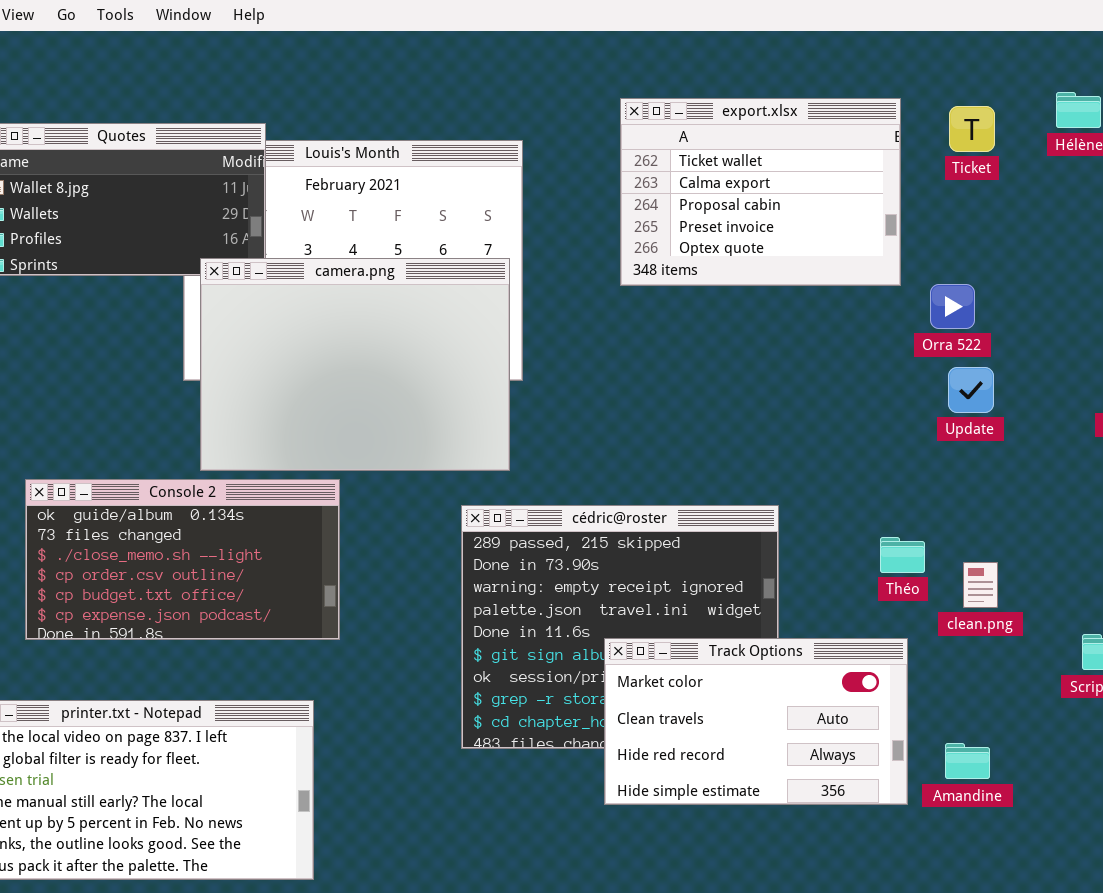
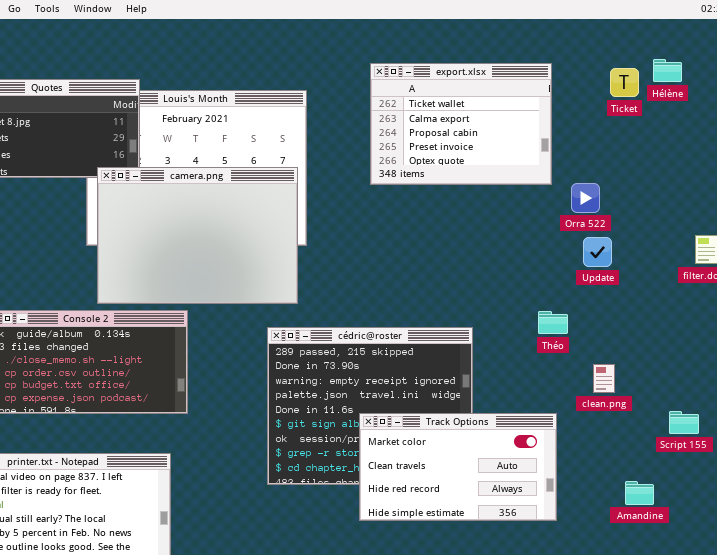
Ticket: [949,106,995,152] -> [610,68,639,97], moved
Théo: [880,537,925,573] -> [538,311,568,334], moved
Amandine: [945,743,990,779] -> [625,481,654,505], moved

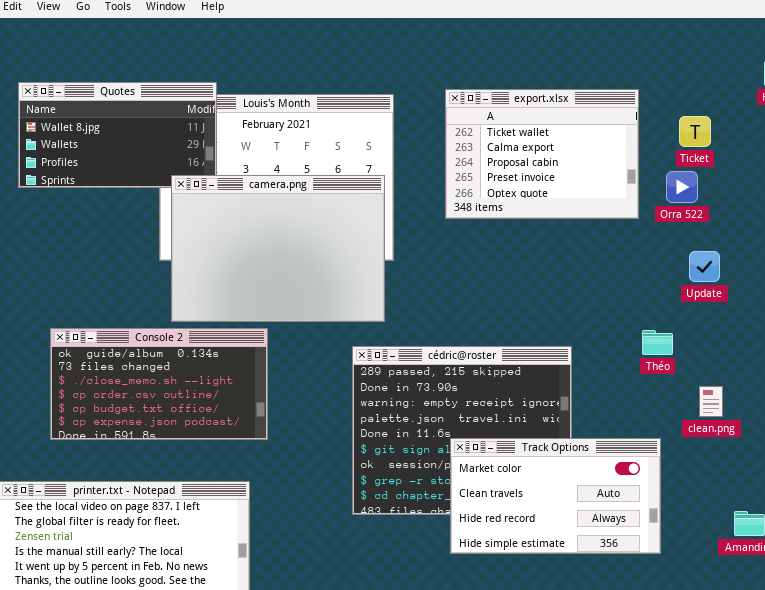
export.xlsx: [370,63,552,185] -> [445,89,639,219], moved
Ticket: [610,68,639,97] -> [679,116,711,147], moved
Orra 522: [571,183,600,213] -> [666,171,698,203], moved

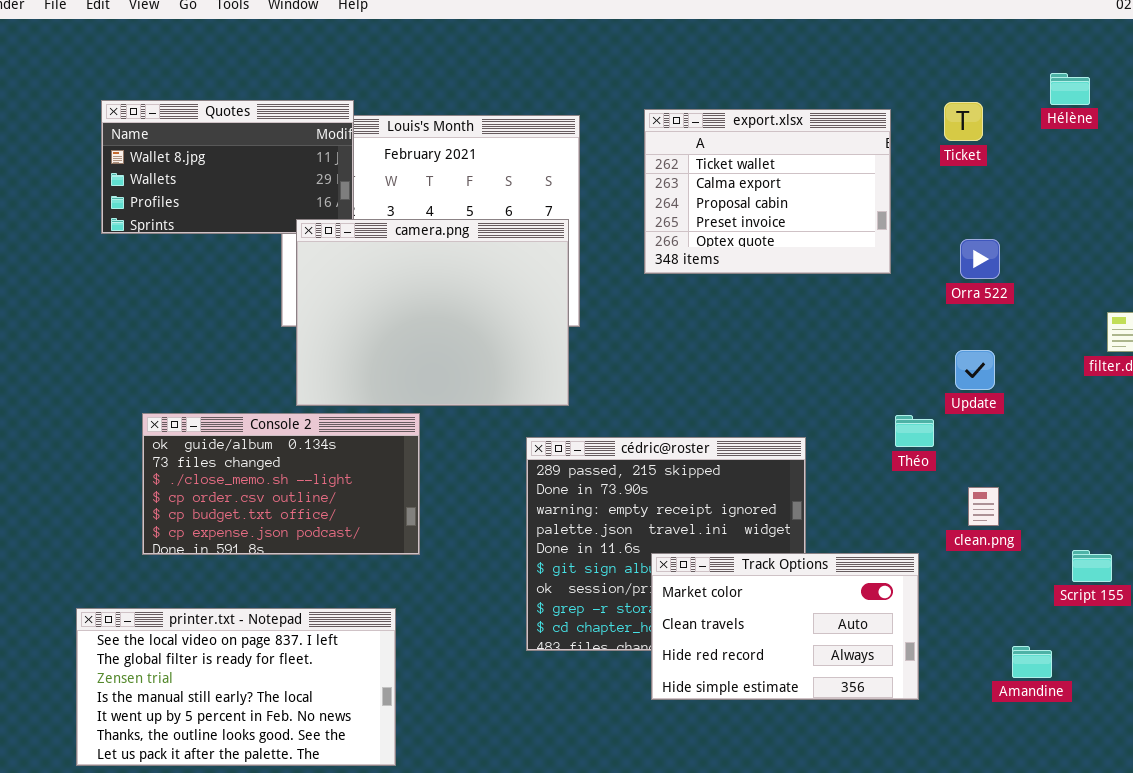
Ticket: [679,116,711,147] -> [944,102,983,141], moved
Orra 522: [666,171,698,203] -> [960,239,1000,279], moved
Update: [689,251,720,282] -> [955,350,995,390], moved

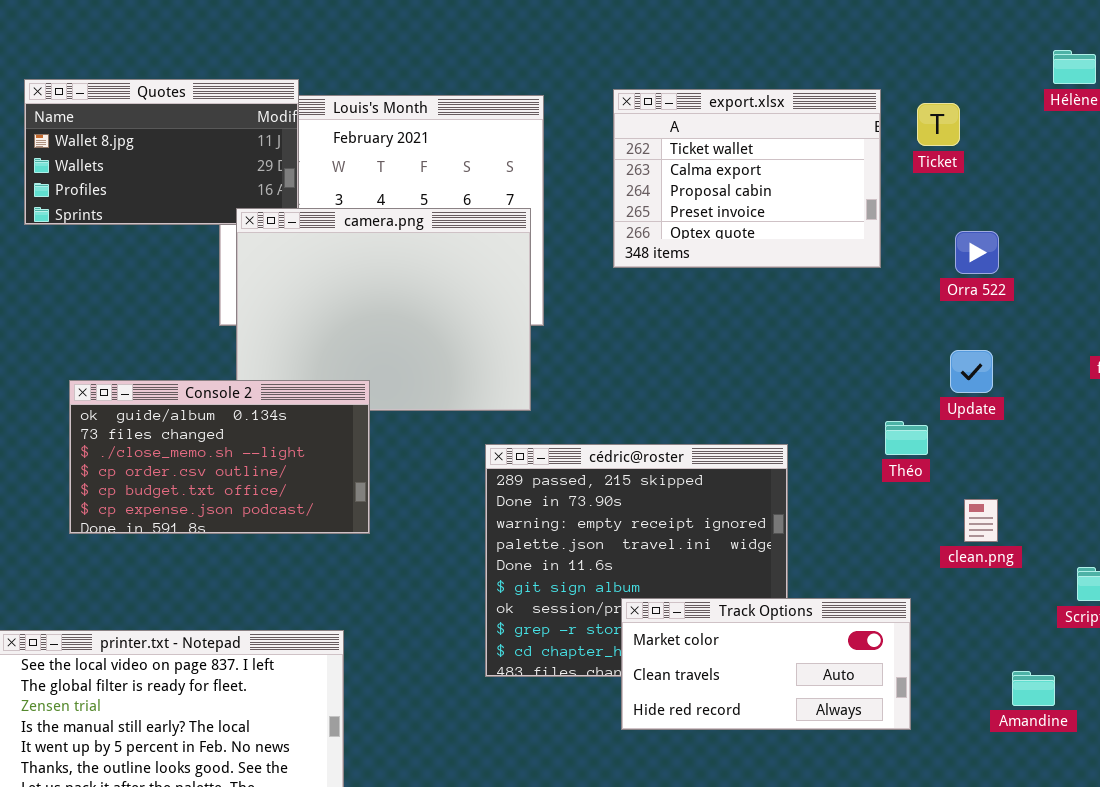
Ticket: [944,102,983,141] -> [917,103,960,146], moved
Console 2: [142,413,420,555] -> [69,380,370,534], moved
Track Options: [651,553,919,700] -> [621,598,911,730], resized

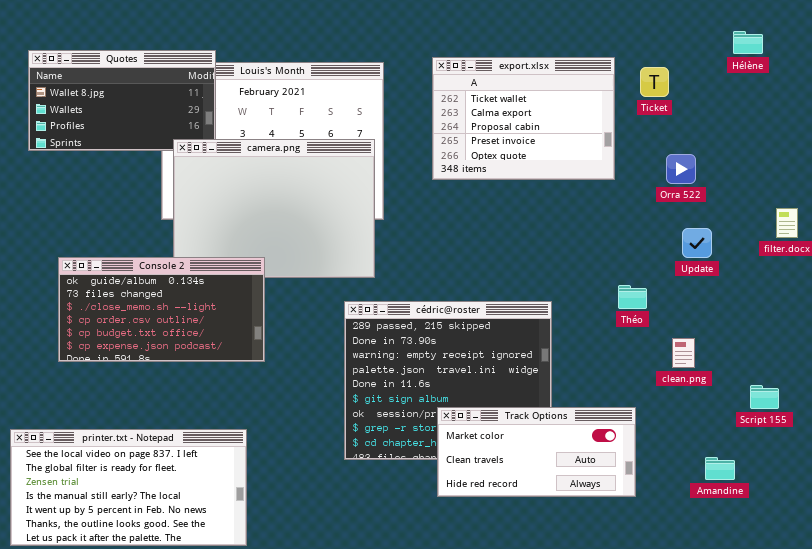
Update: [950,350,993,393] -> [682,228,712,258], moved

